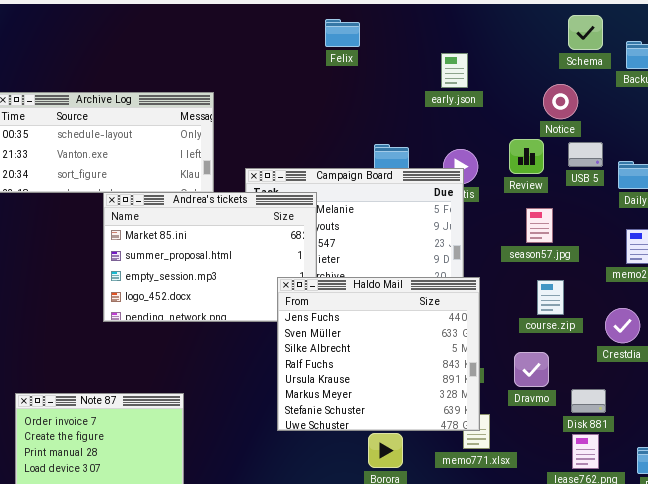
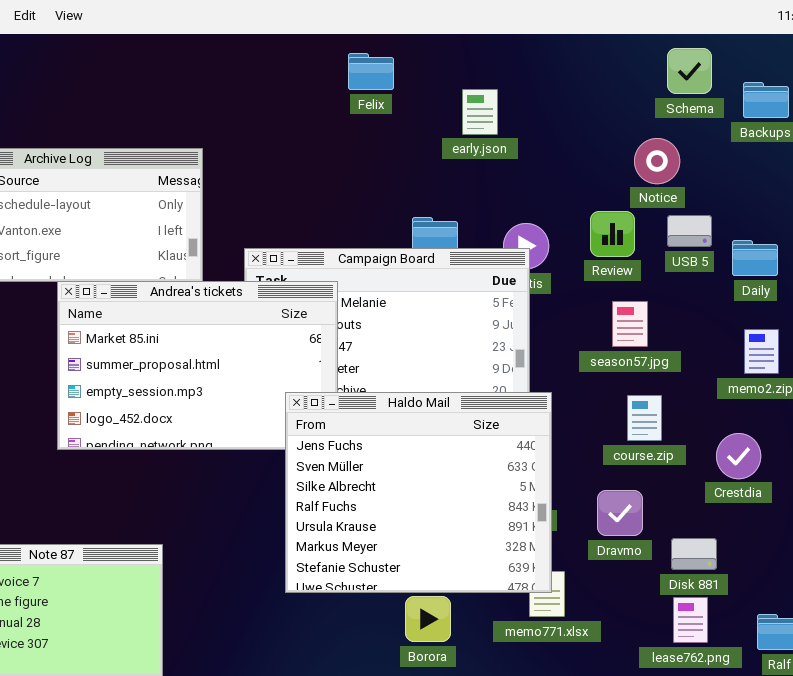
early.json: [441,53,468,88] -> [462,89,498,135], moved

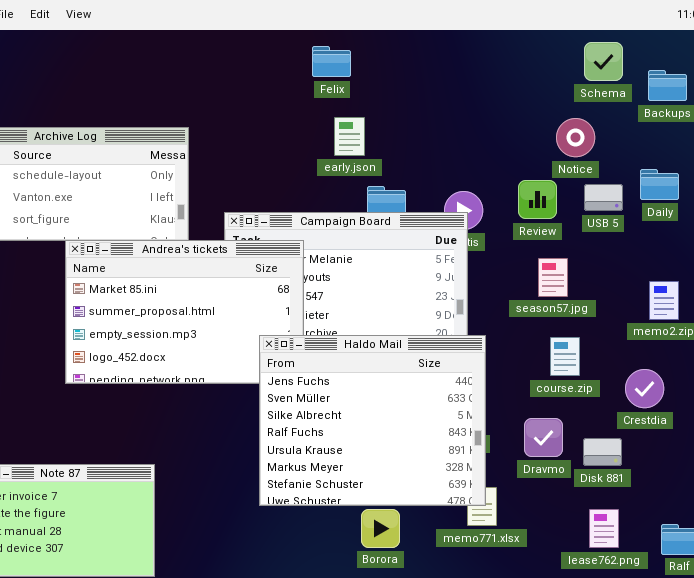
early.json: [462,89,498,135] -> [334,117,365,156], moved
Daily: [732,240,778,276] -> [640,169,679,200], moved
Disk 881: [671,538,717,570] -> [583,438,622,466], moved

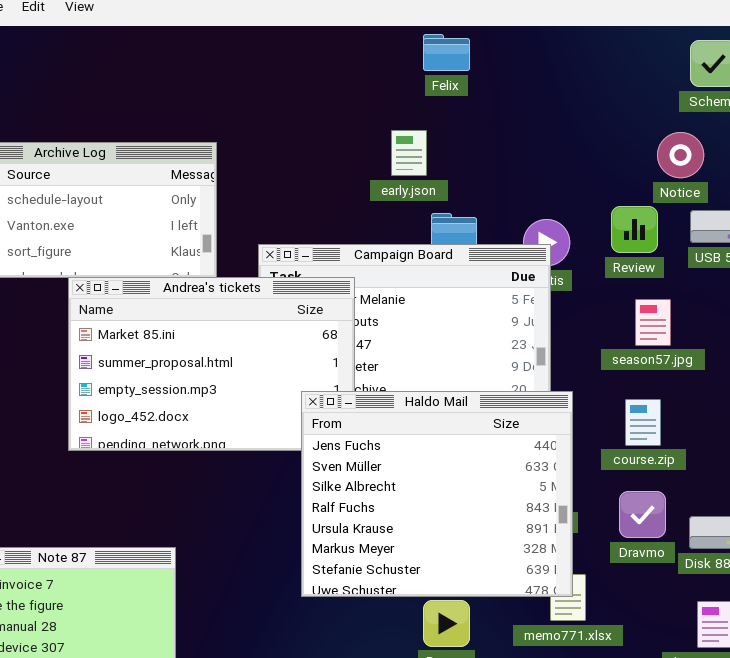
Felix: [312,46,351,77] -> [423,34,470,71], moved
course.zip: [550,337,580,376] -> [625,399,661,446], moved

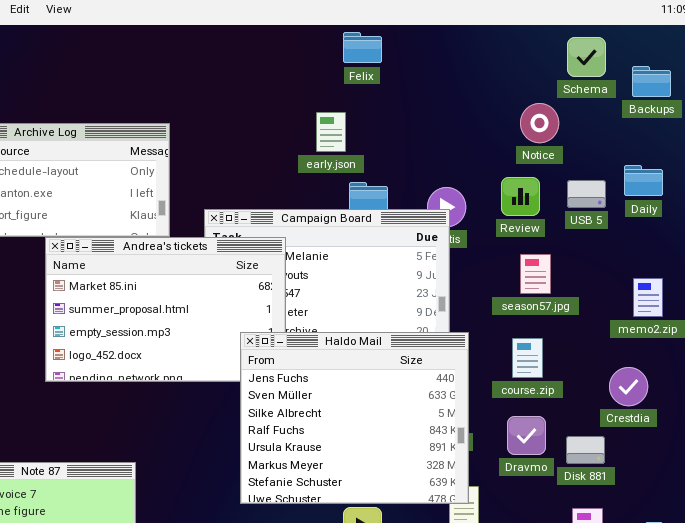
Notice: [657,132,704,178] -> [520,103,559,143], moved

